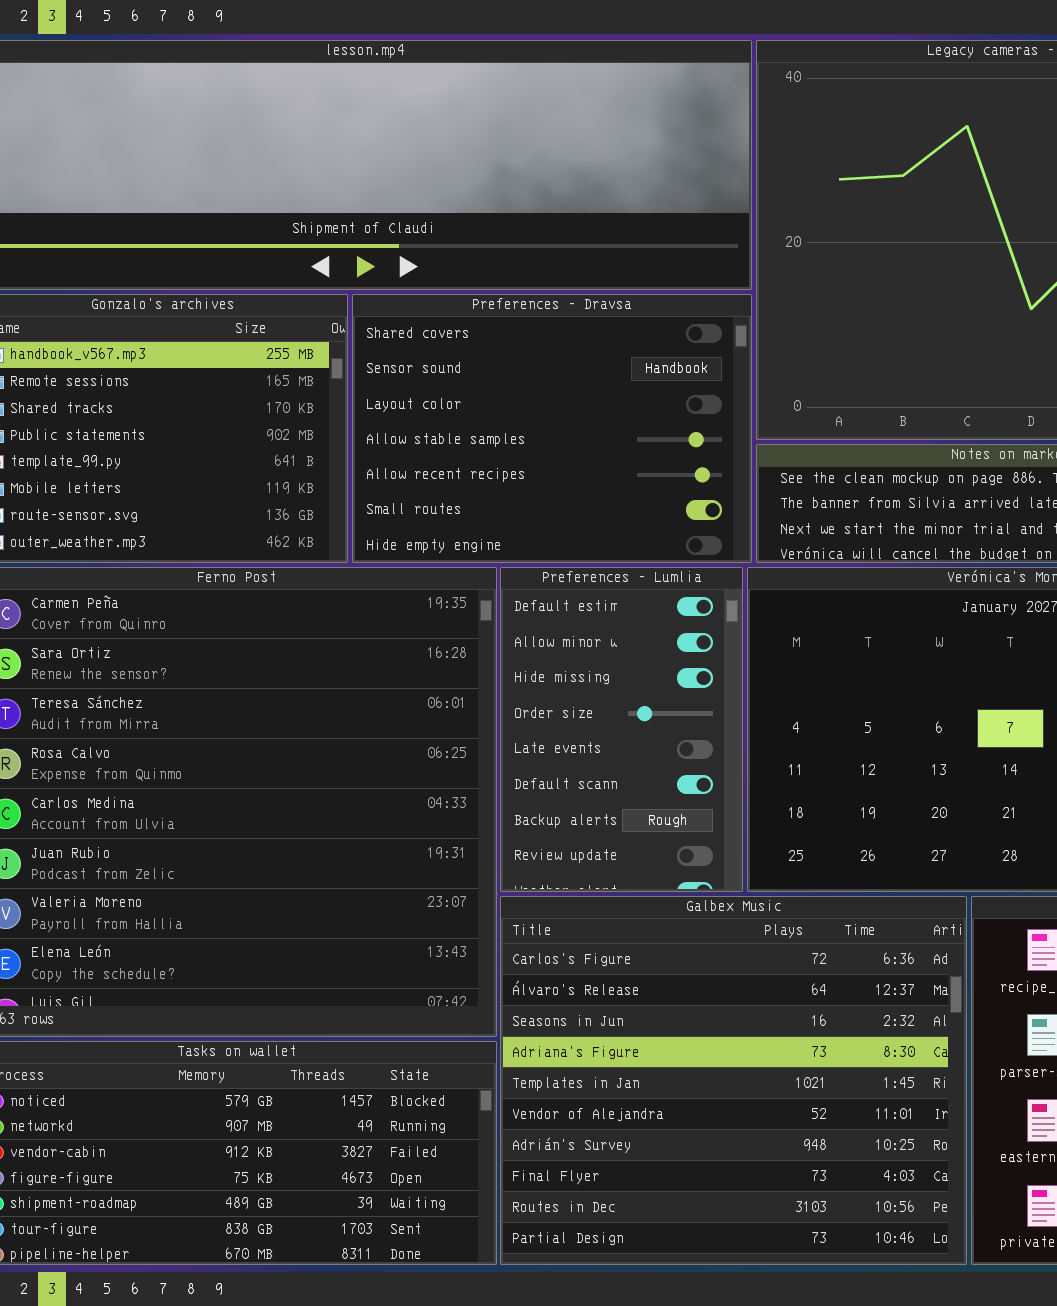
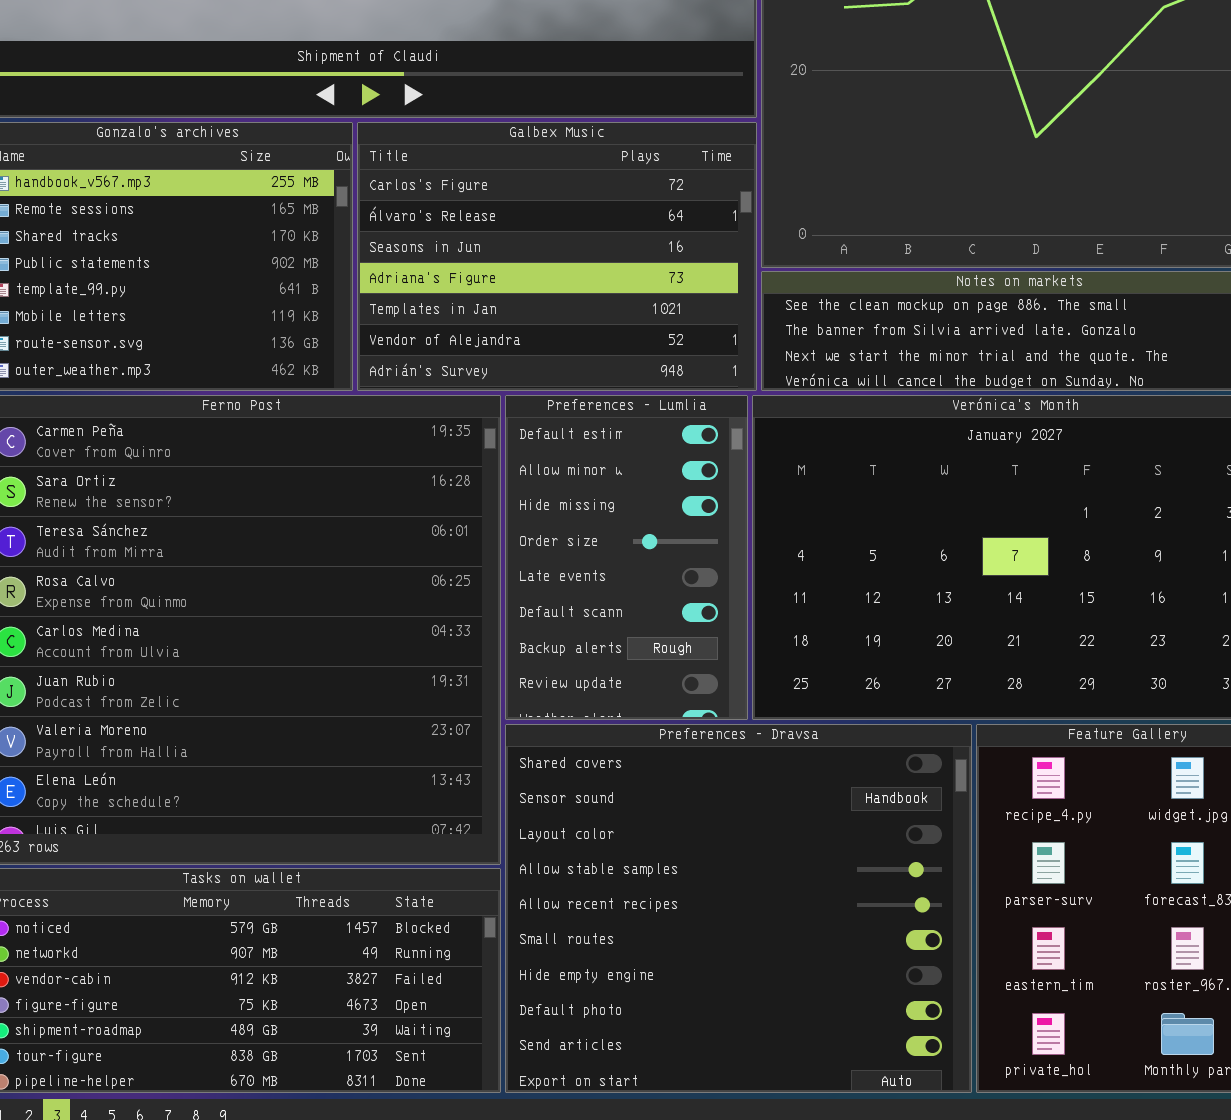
Preferences - Dravsa: [352,294,752,563] -> [505,724,972,1093], moved, resized
Galbex Music: [500,896,967,1265] -> [357,122,757,391], moved, resized

